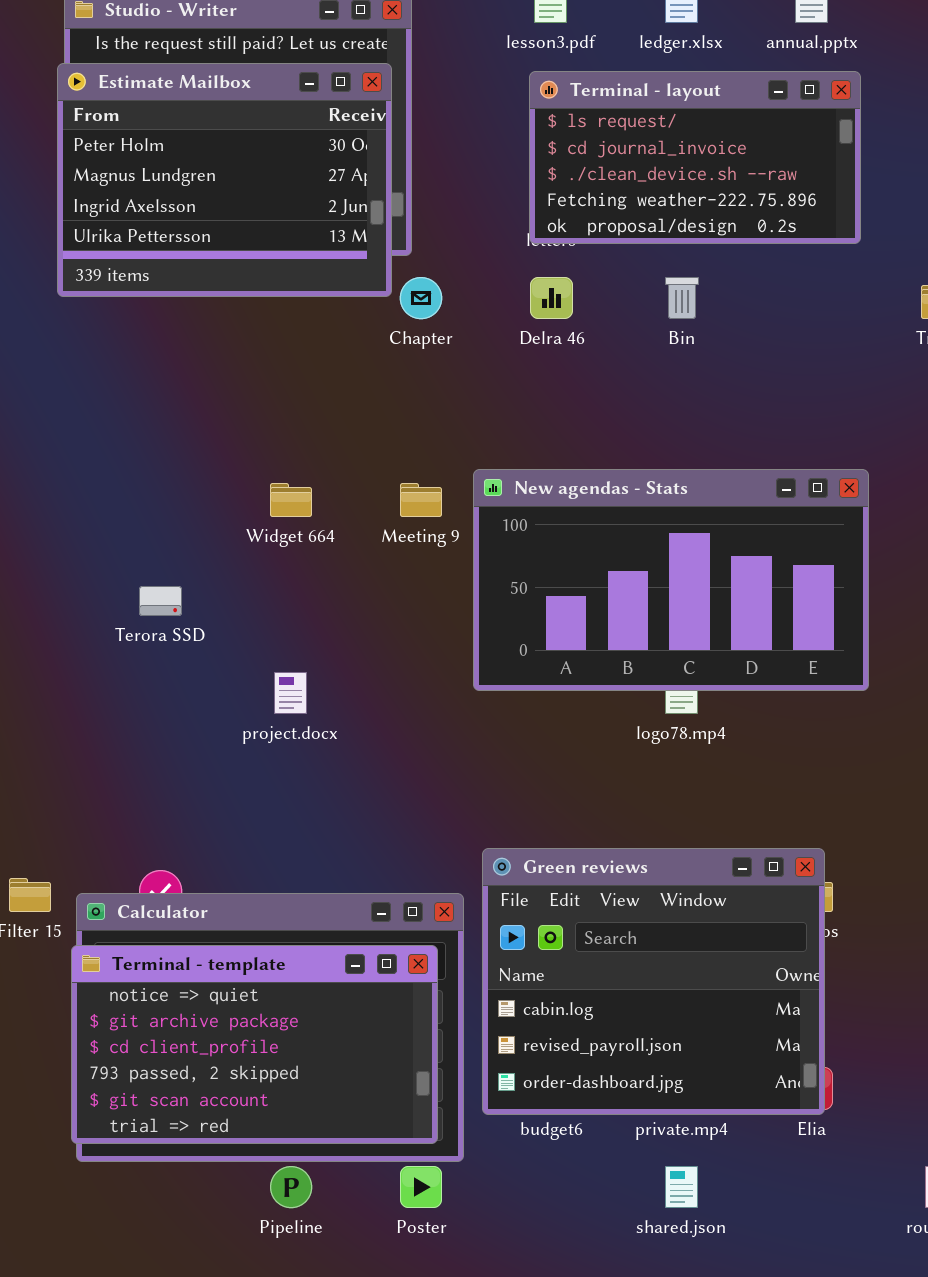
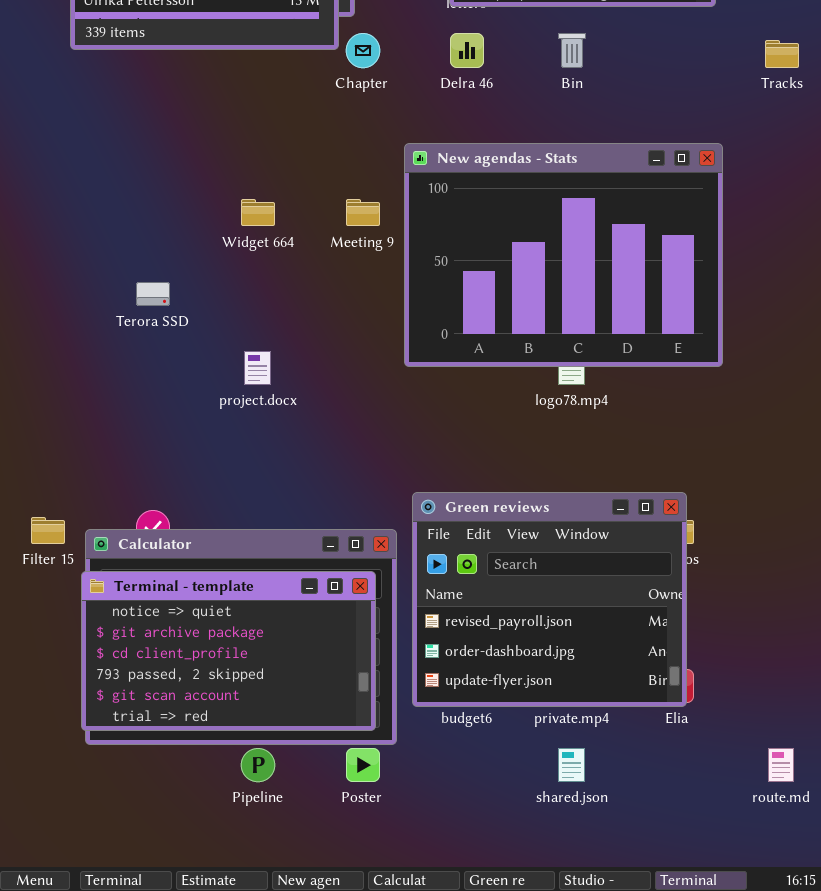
New agendas - Stats: [473,469,869,691] -> [404,143,723,367], resized
Green reviews: [482,848,825,1115] -> [412,492,687,707], scrolled down 1 row

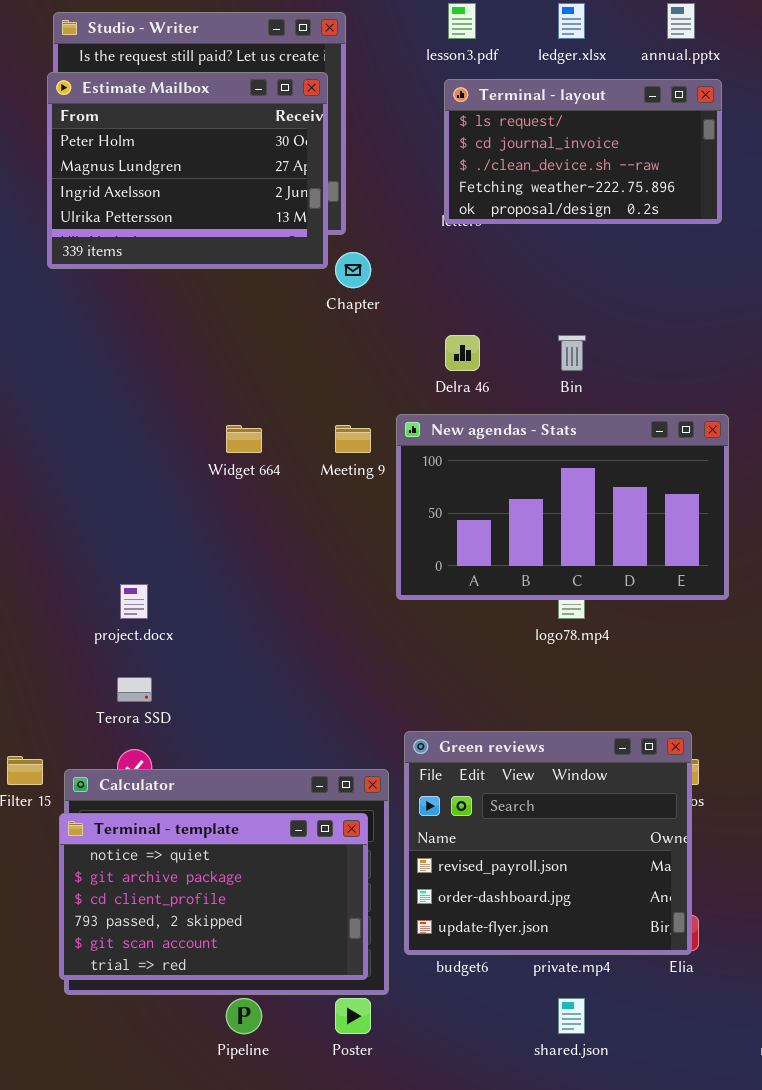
Delra 46: [450,33,484,68] -> [445,335,480,371], moved
Bin: [558,33,586,68] -> [558,335,586,371], moved
New agendas - Stats: [404,143,723,367] -> [396,414,729,600], resized
Terora SSD: [136,282,170,306] -> [117,677,152,702], moved
project.docx: [244,351,271,385] -> [120,584,148,619], moved

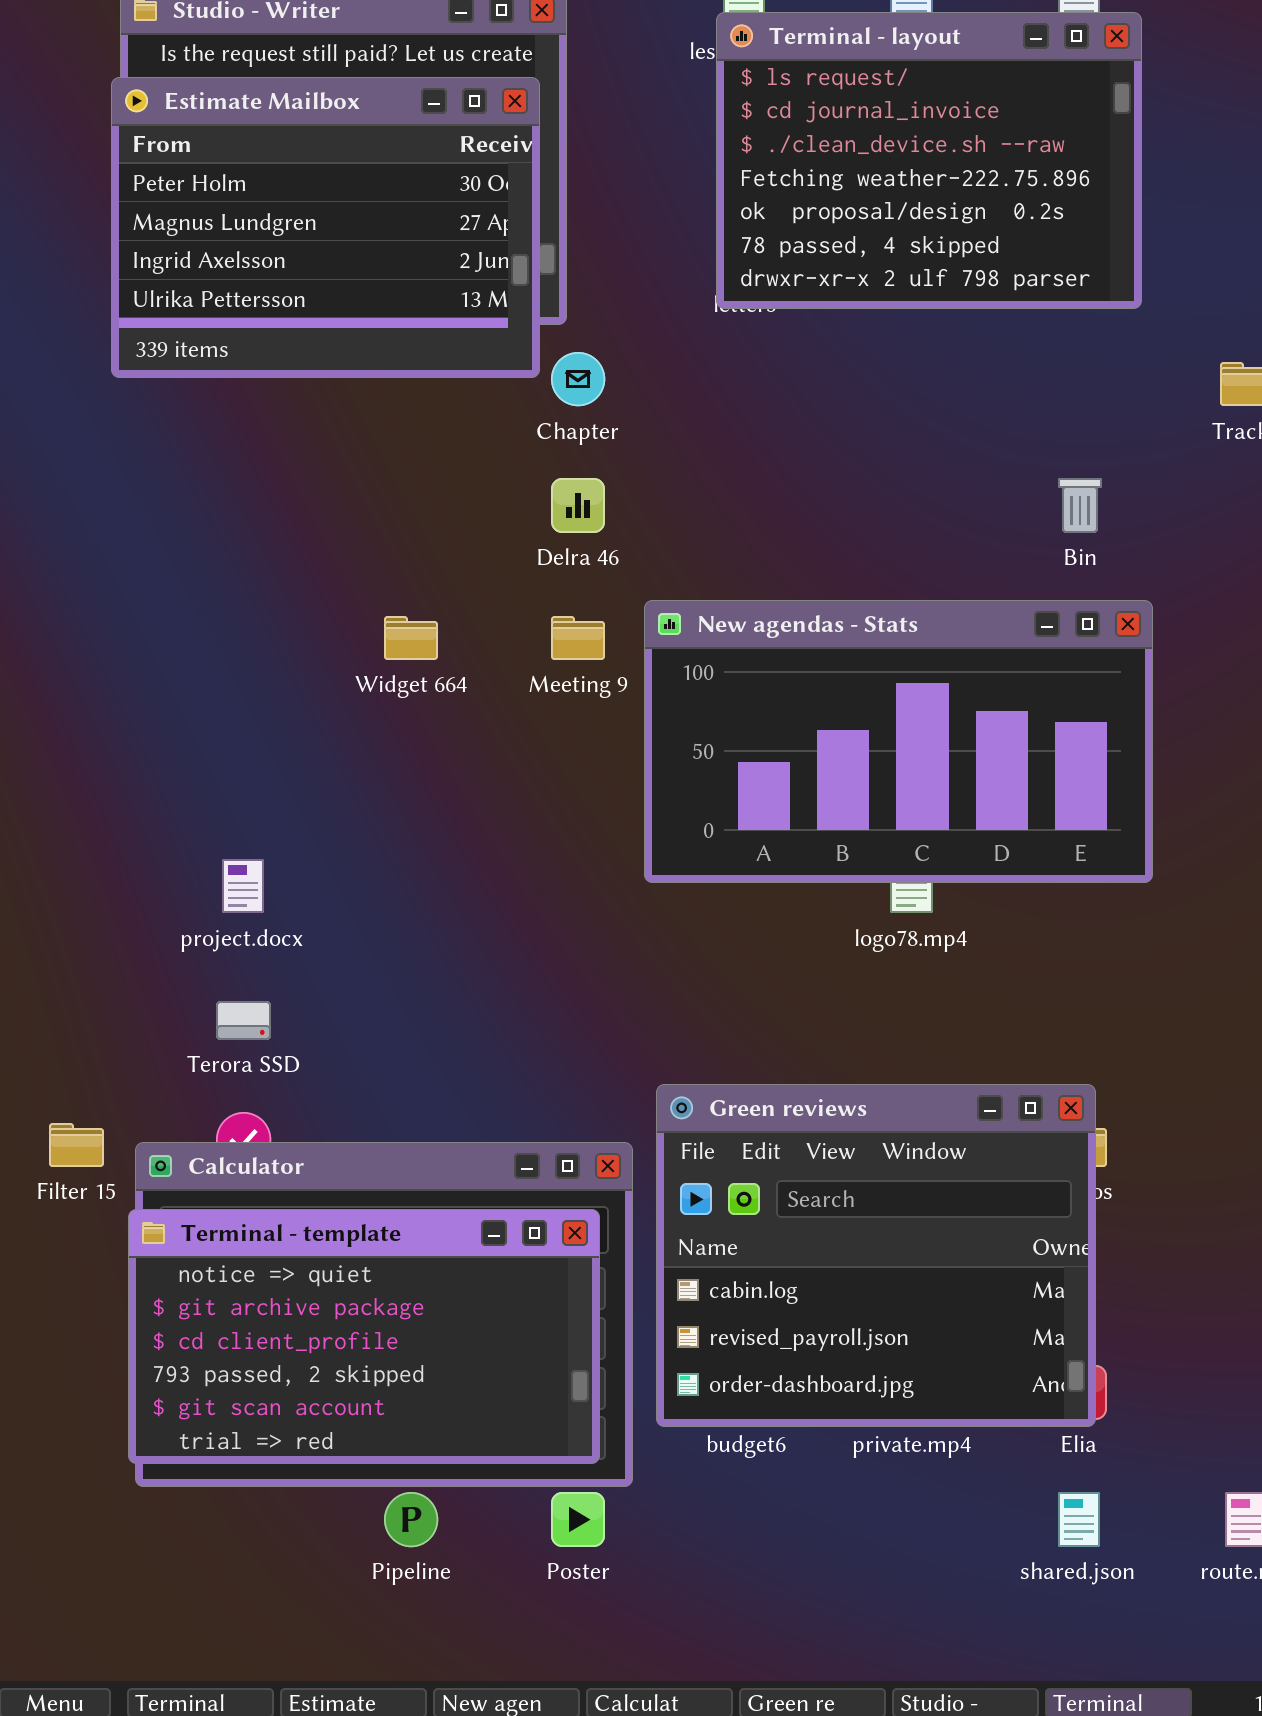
Terminal - layout: [444,79,722,224] -> [716,12,1142,309], resized
Delra 46: [445,335,480,371] -> [551,478,605,533], moved
Bin: [558,335,586,371] -> [1058,478,1102,533], moved
Green reviews: [404,731,692,955] -> [656,1084,1096,1427], scrolled up 1 row
shared.json: [558,998,585,1034] -> [1058,1492,1100,1547], moved

